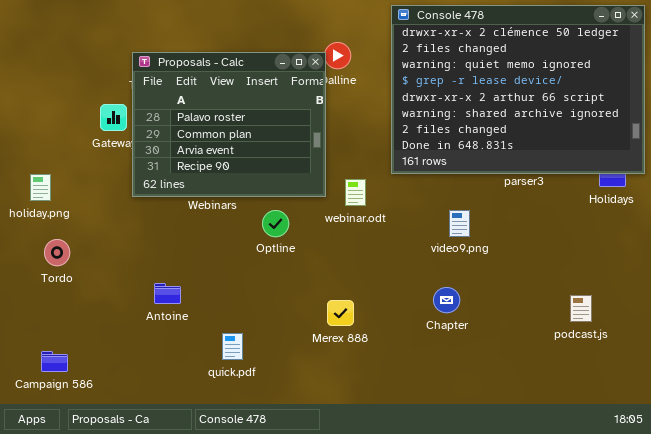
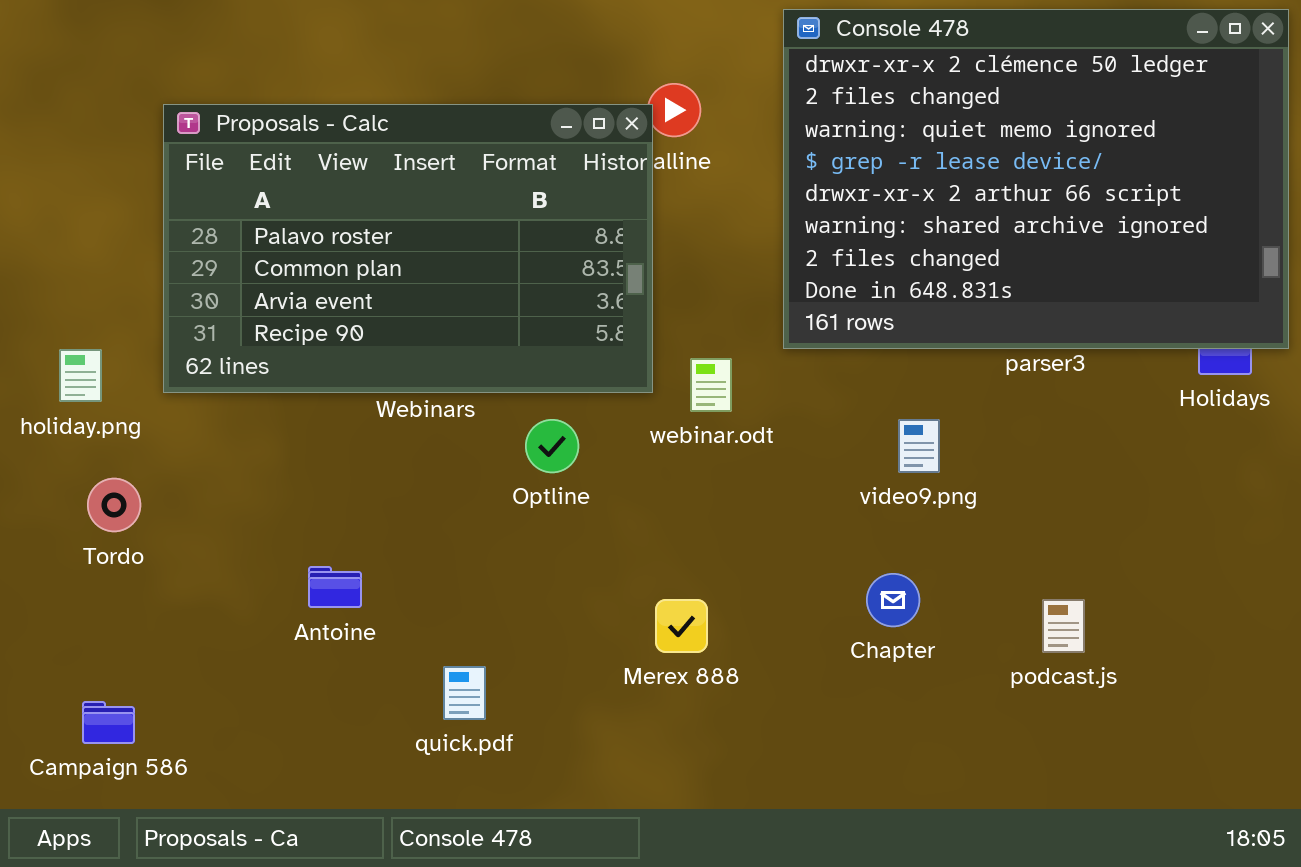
Proposals - Calc: [132,52,326,197] -> [163,104,653,393], resized
podcast.js: [570,295,592,322] -> [1042,599,1085,653], moved

